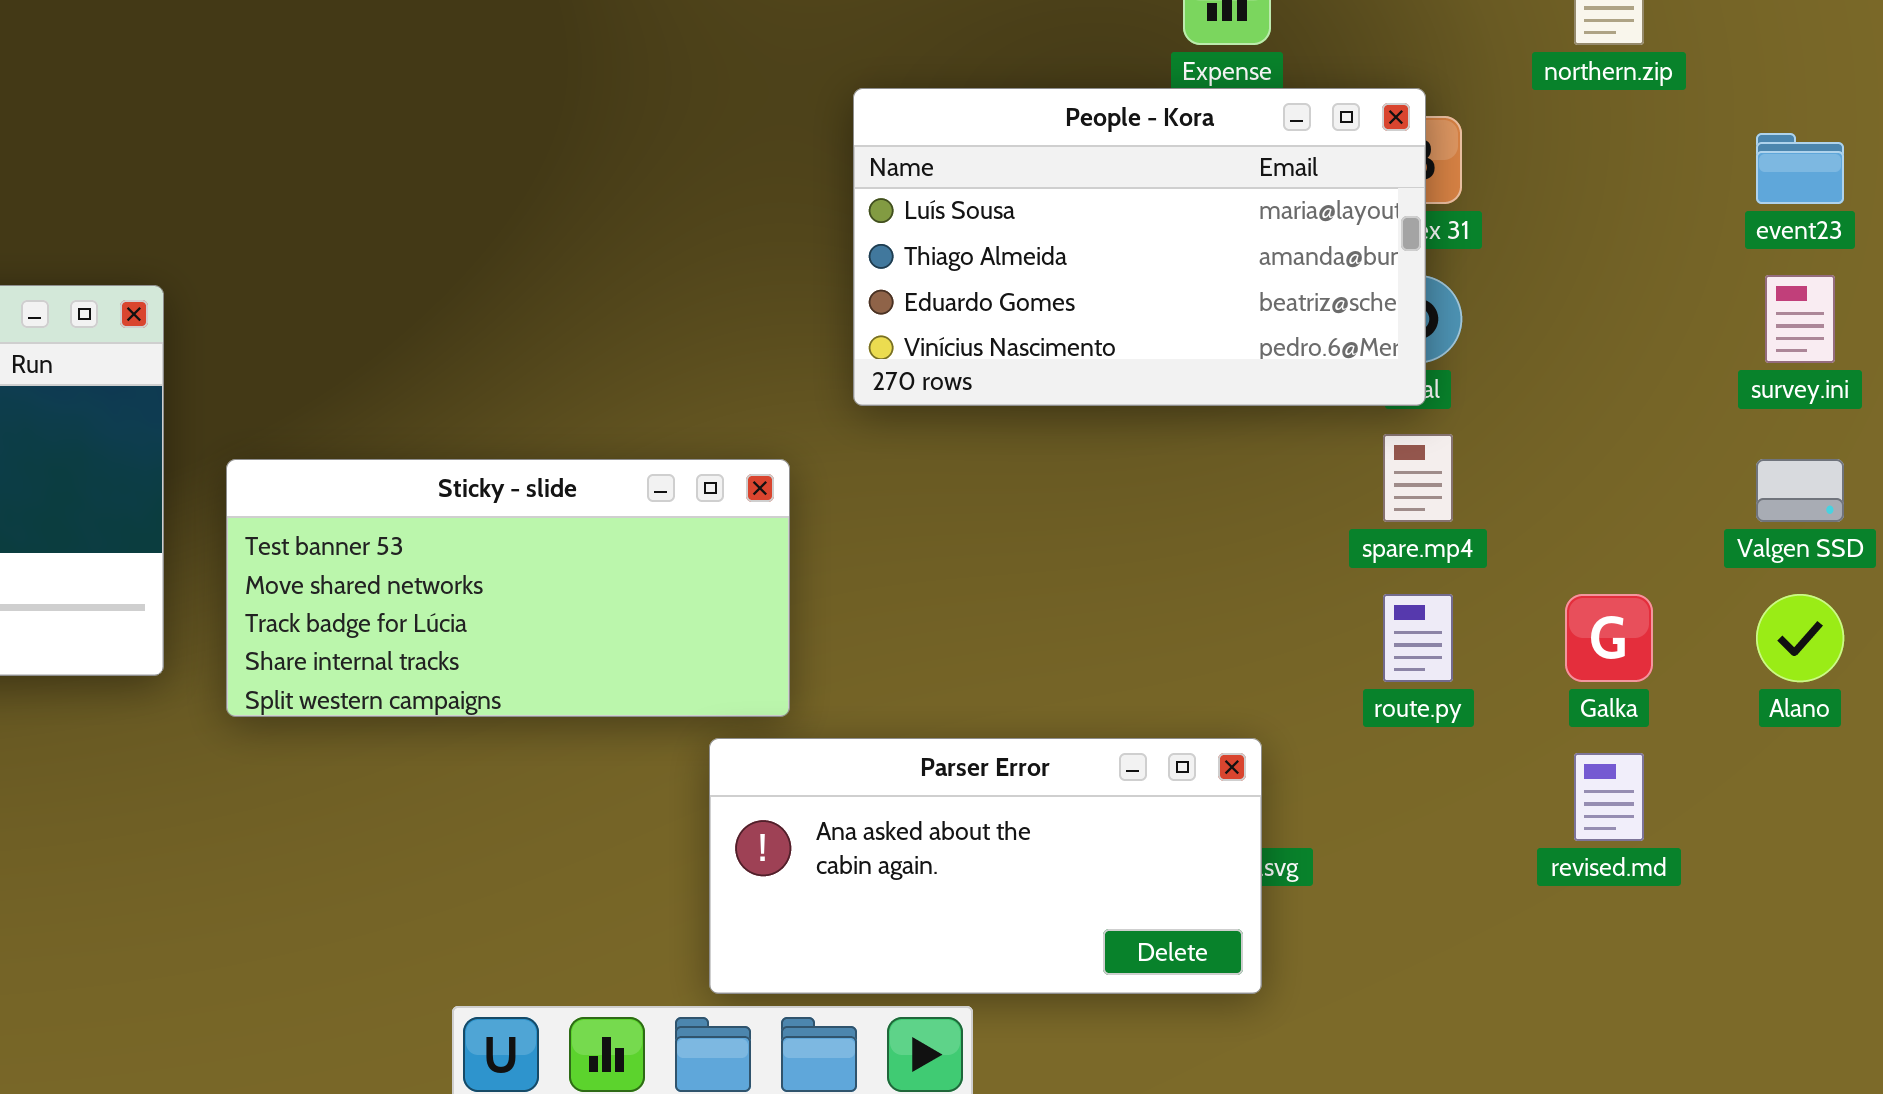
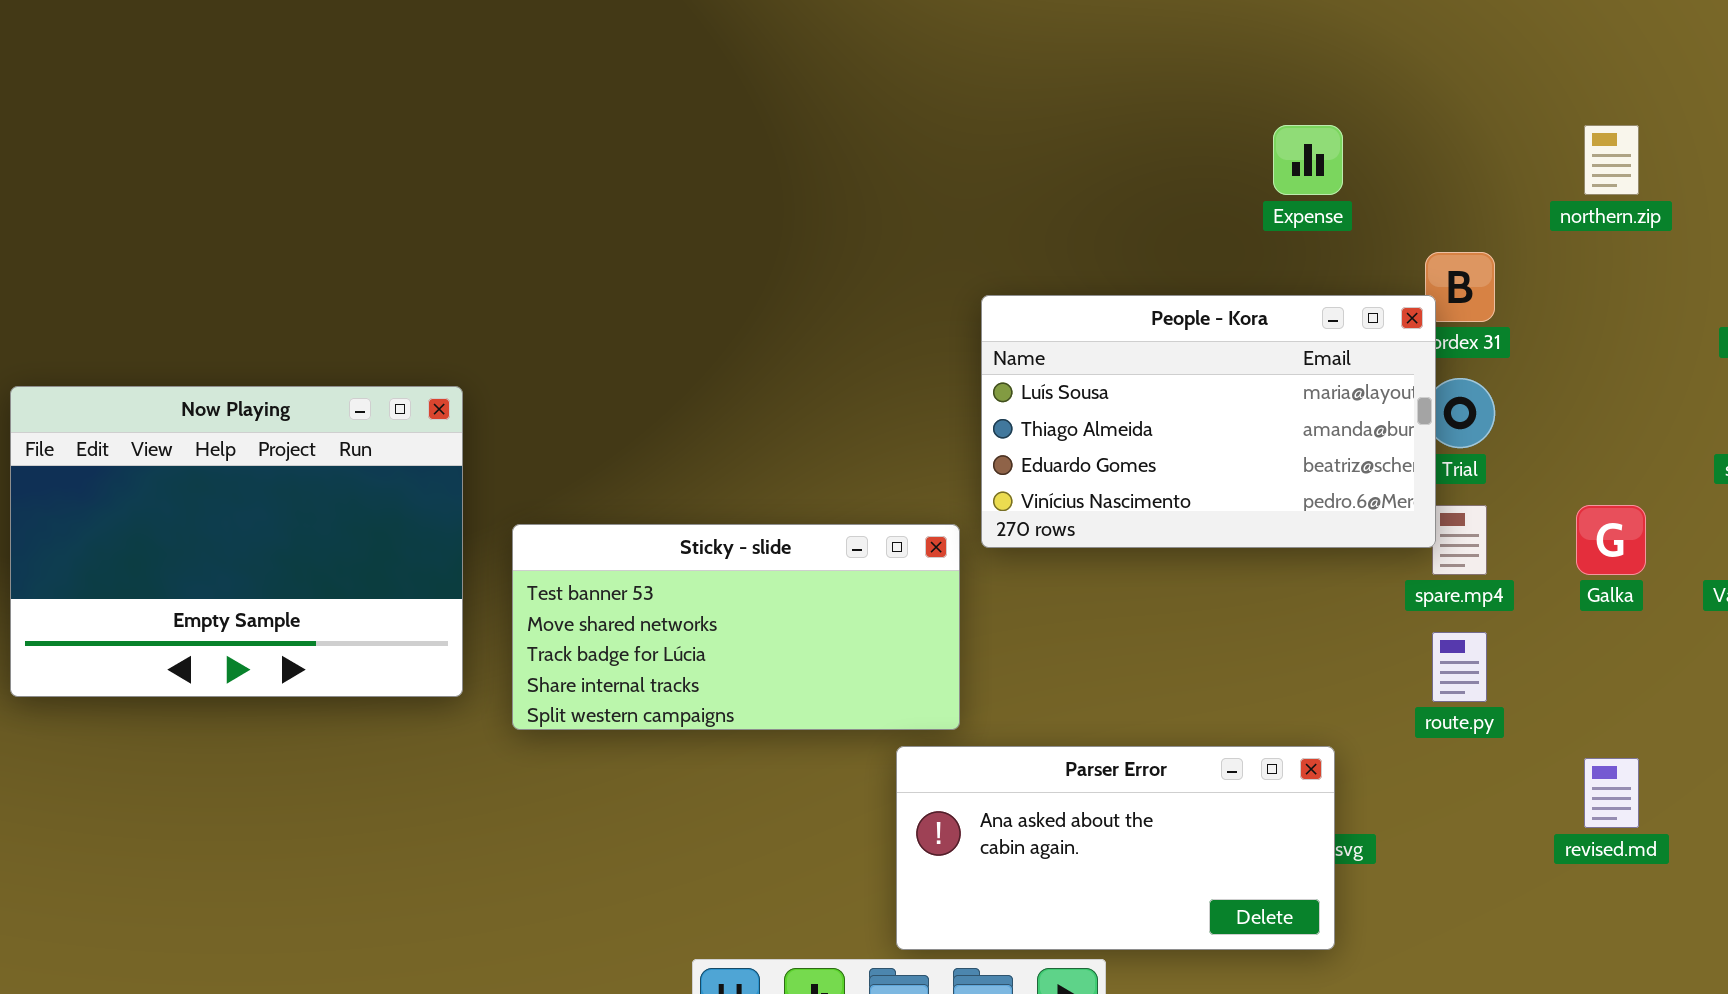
People - Kora: [853,88,1426,406] -> [981,295,1436,548], moved
Galka: [1565,594,1653,682] -> [1576,505,1646,575], moved

